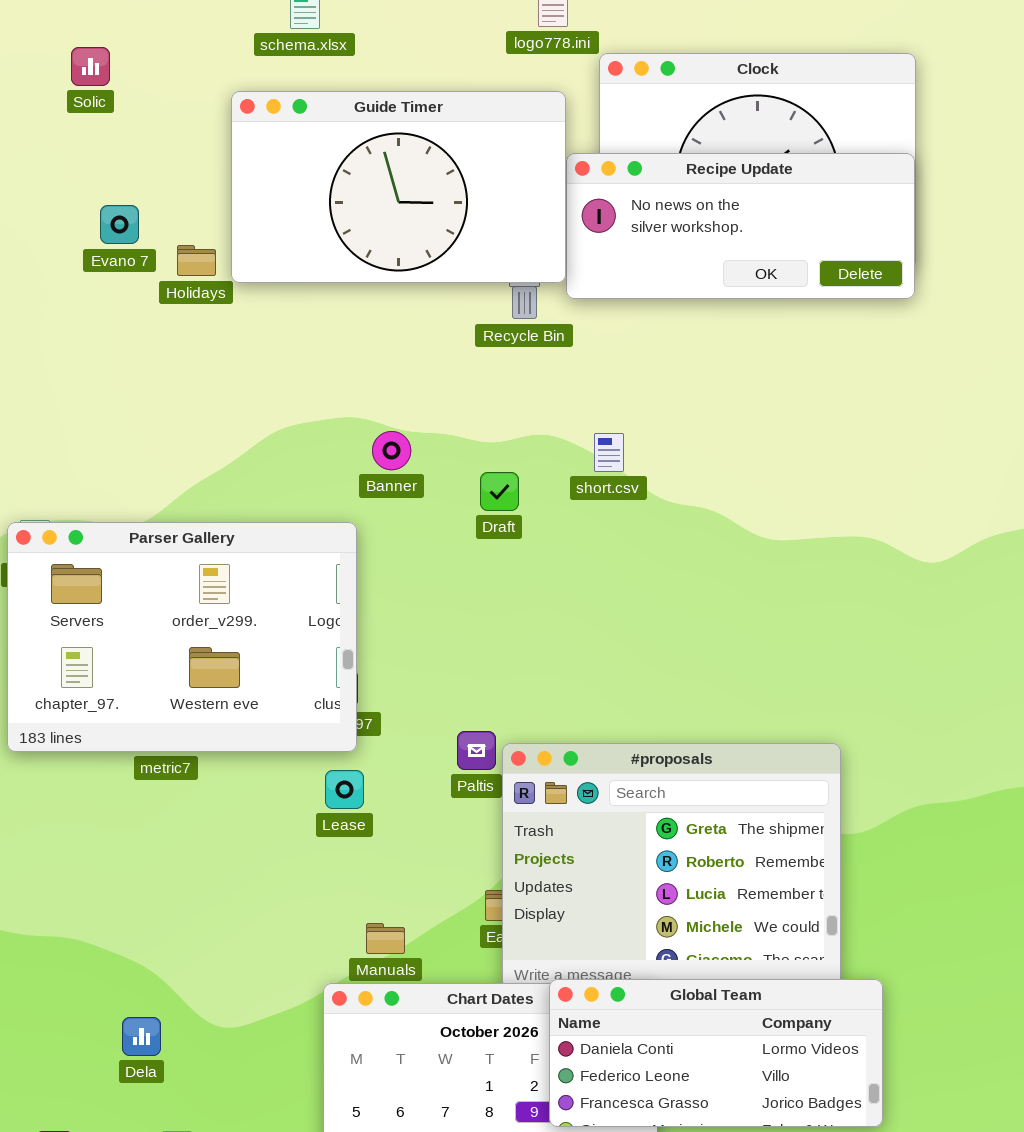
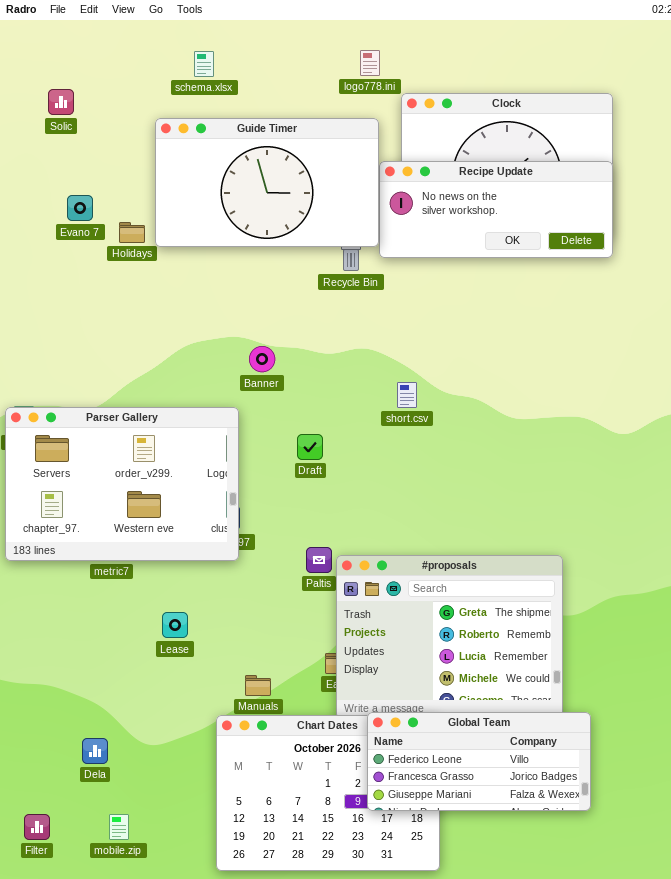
short.csv: [594,433,624,472] -> [397,382,417,408], moved
Draft: [480,472,519,511] -> [297,434,323,460], moved
Lease: [325,770,364,809] -> [162,612,188,638], moved
Global Team: [549,979,883,1127] -> [367,712,591,811], scrolled down 1 row

